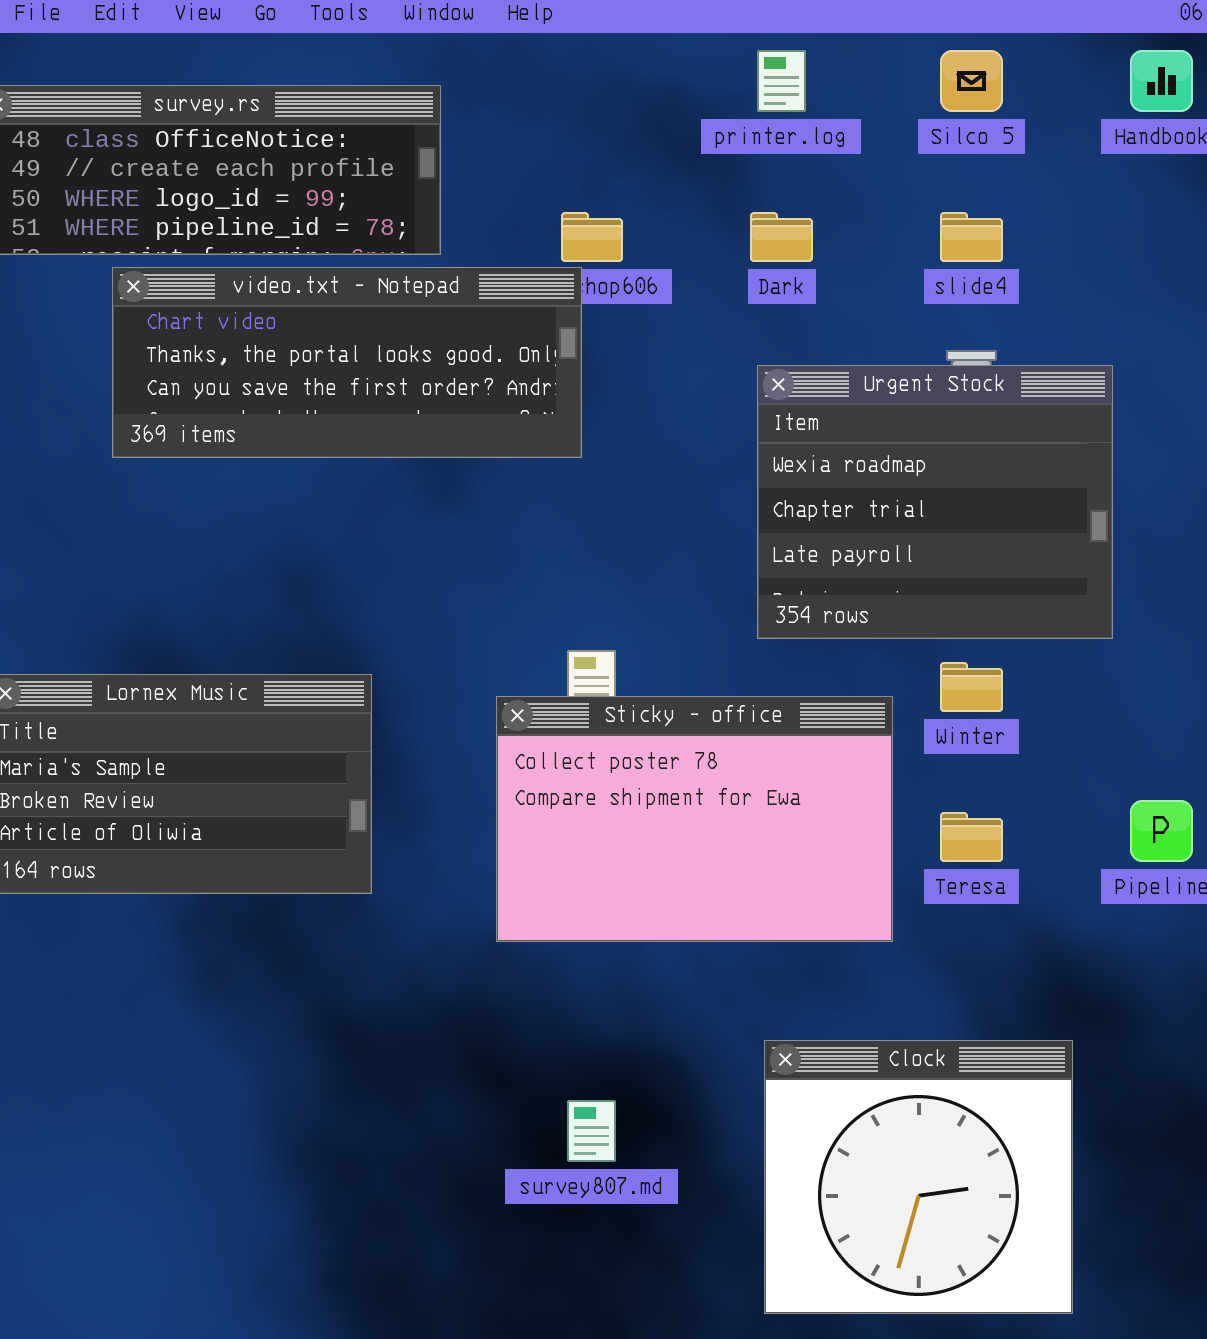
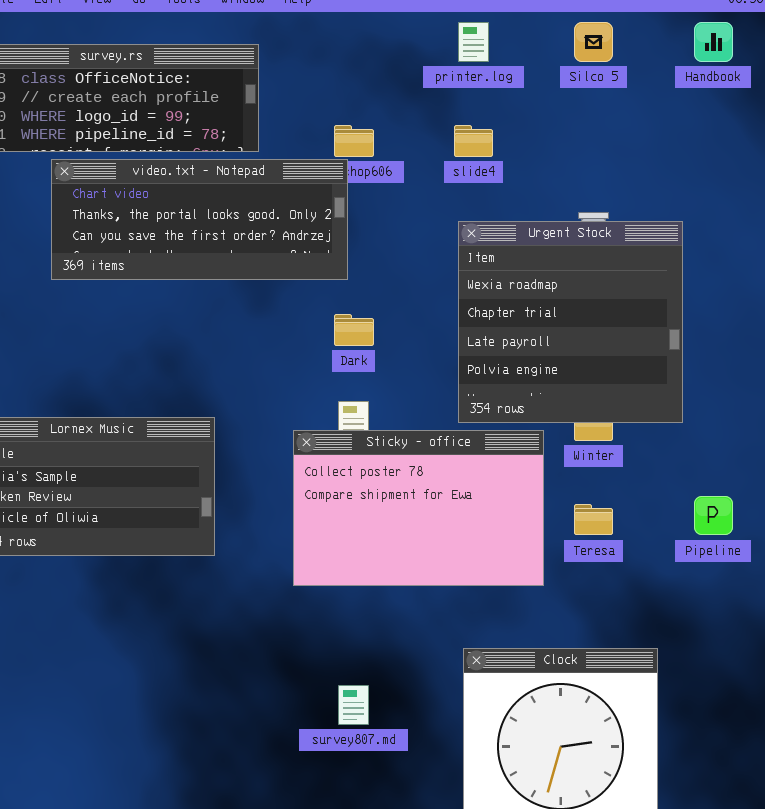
Dark: [750,212,813,262] -> [334,314,374,346], moved
slide4: [940,212,1003,262] -> [454,125,493,157], moved
Urgent Stock: [757,365,1113,639] -> [458,221,683,423], resized

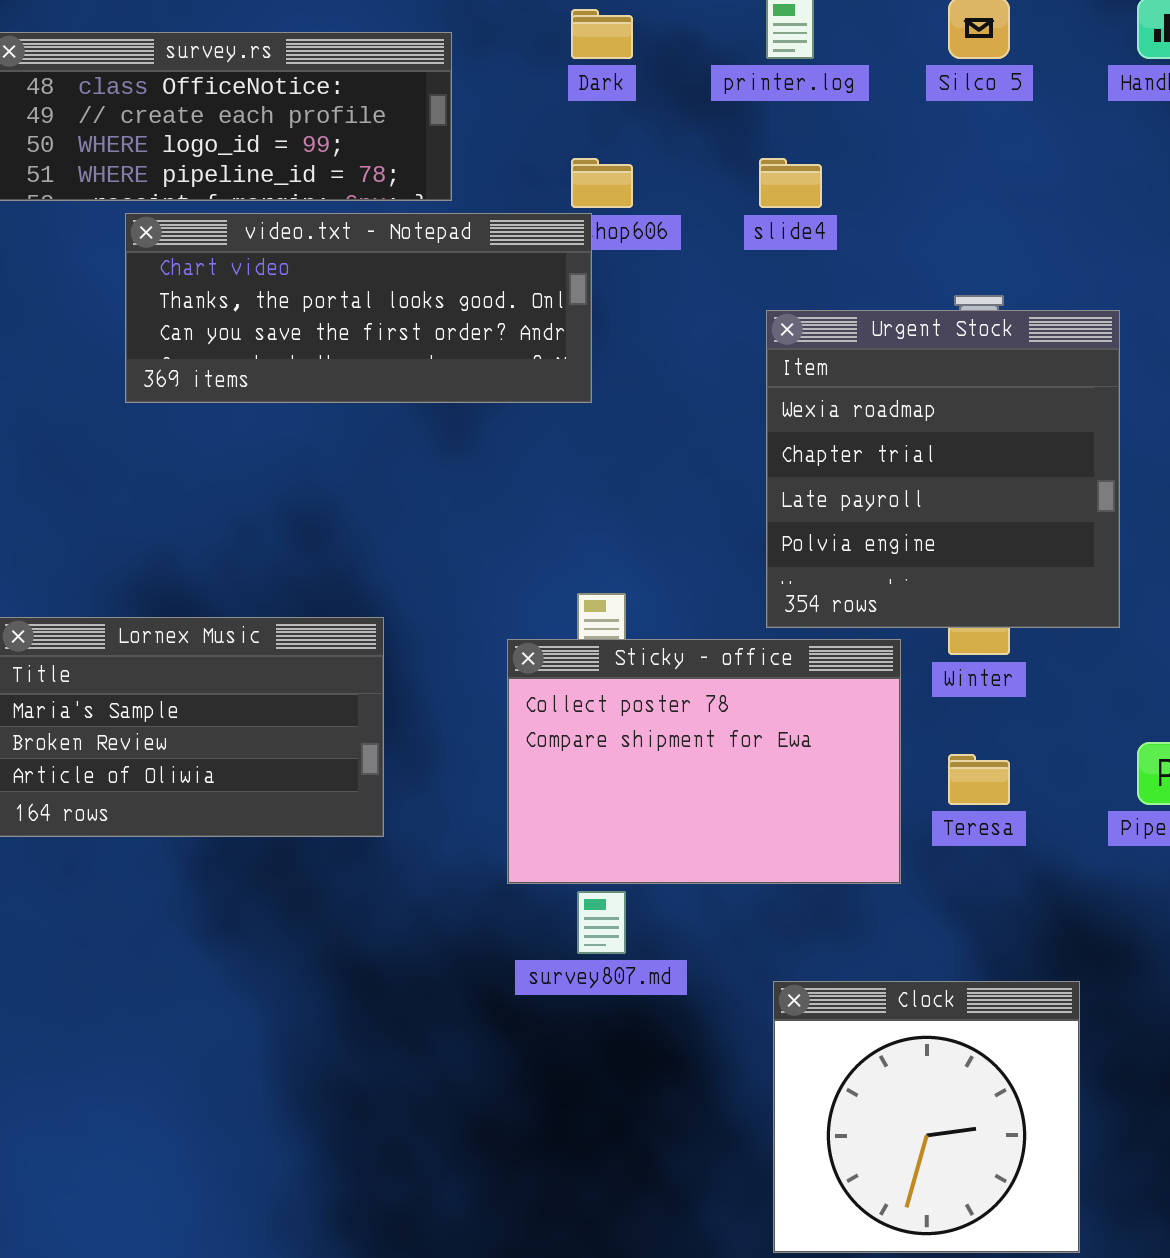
Dark: [334,314,374,346] -> [571,9,633,59], moved
survey807.md: [338,685,369,725] -> [577,891,626,954], moved

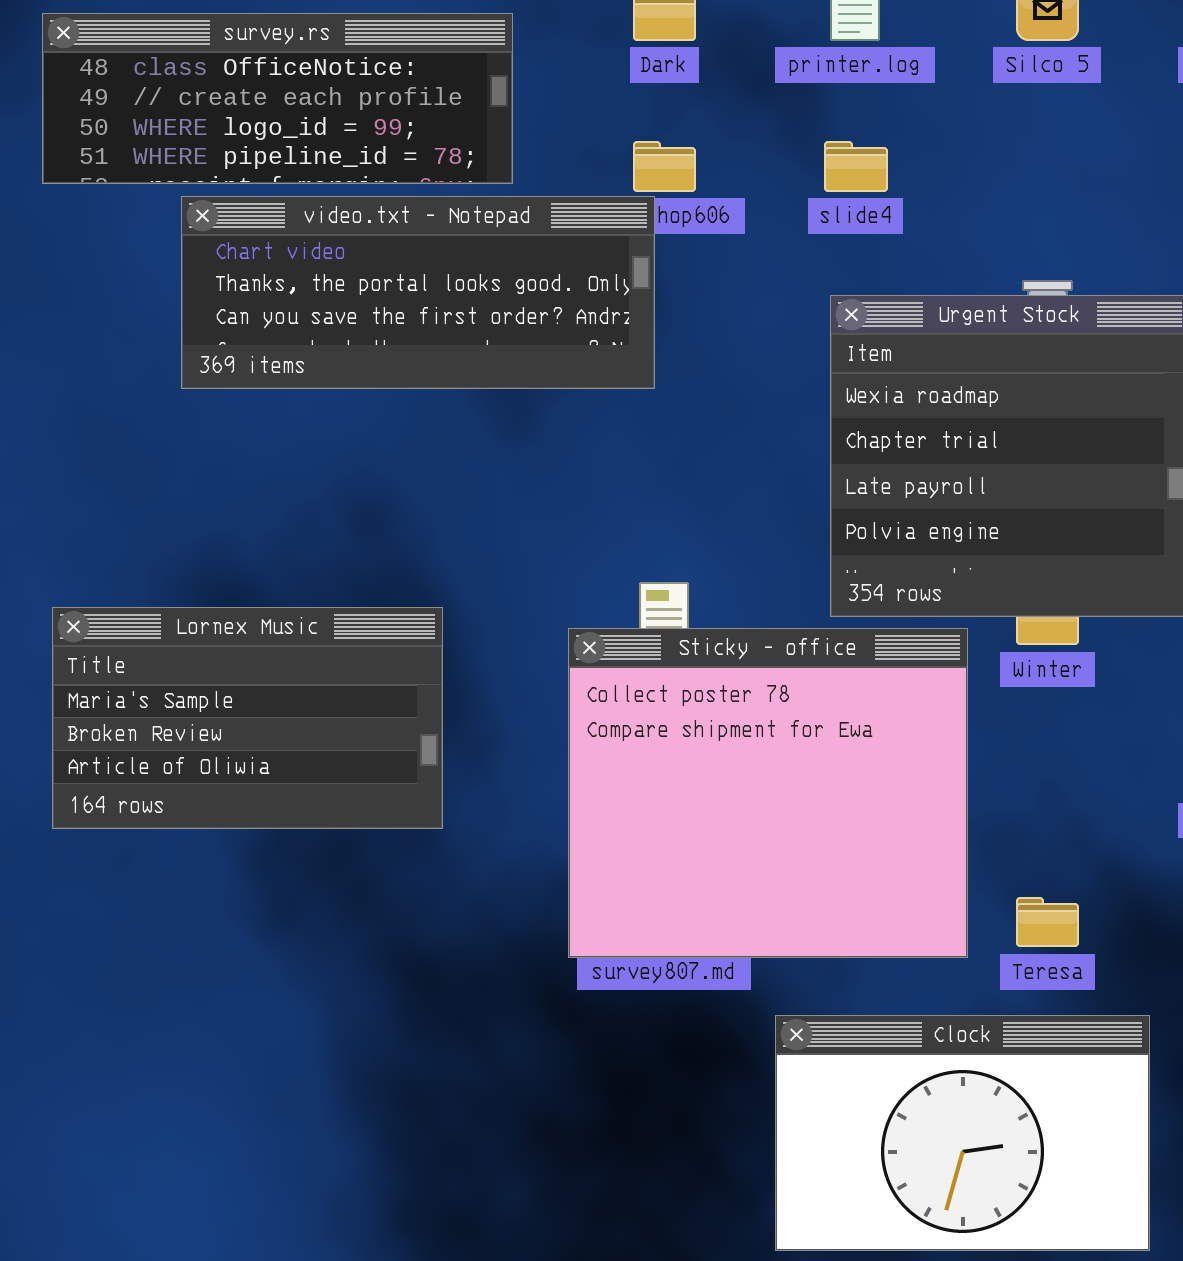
Sticky - office: [507,639,901,884] -> [568,628,968,958], resized
Teresa: [948,754,1010,805] -> [1016,897,1079,947], moved
Clock: [773,981,1080,1253] -> [775,1015,1150,1251], resized

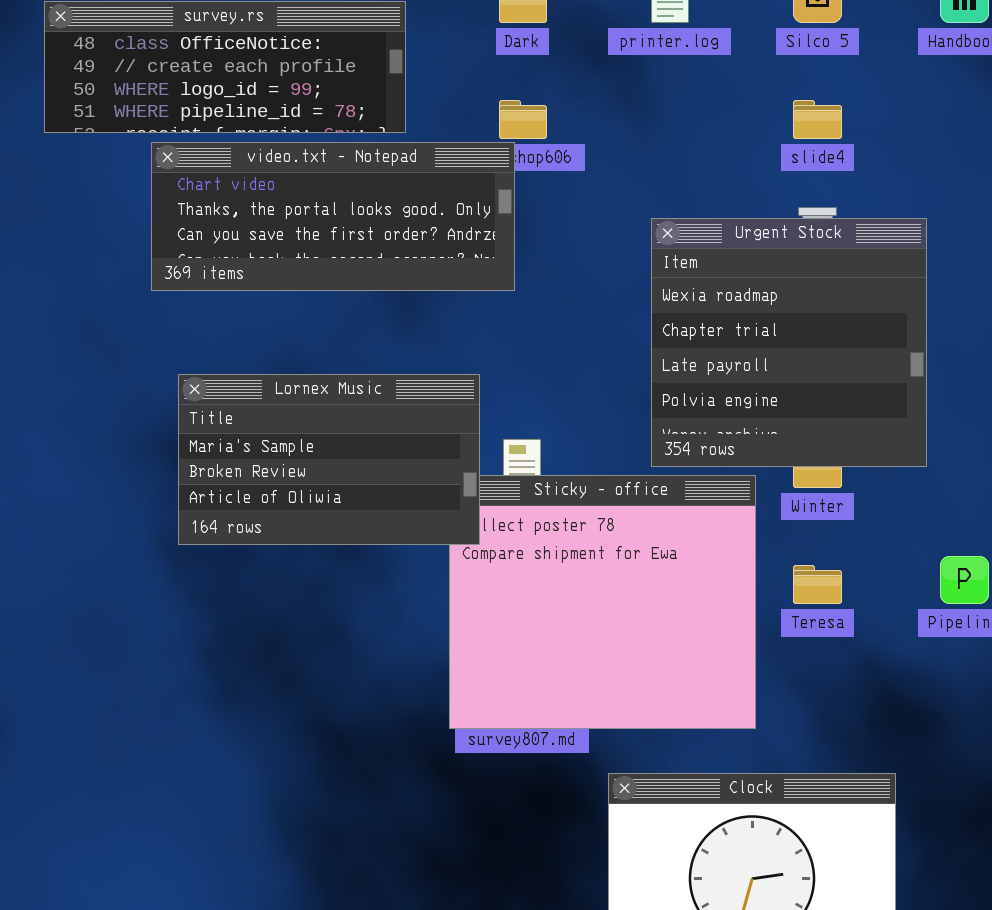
slide4: [824,141,888,192] -> [793,100,842,139], moved
Lornex Music: [52,607,443,829] -> [178,374,480,545], moved
Teresa: [1016,897,1079,947] -> [793,565,842,604], moved

